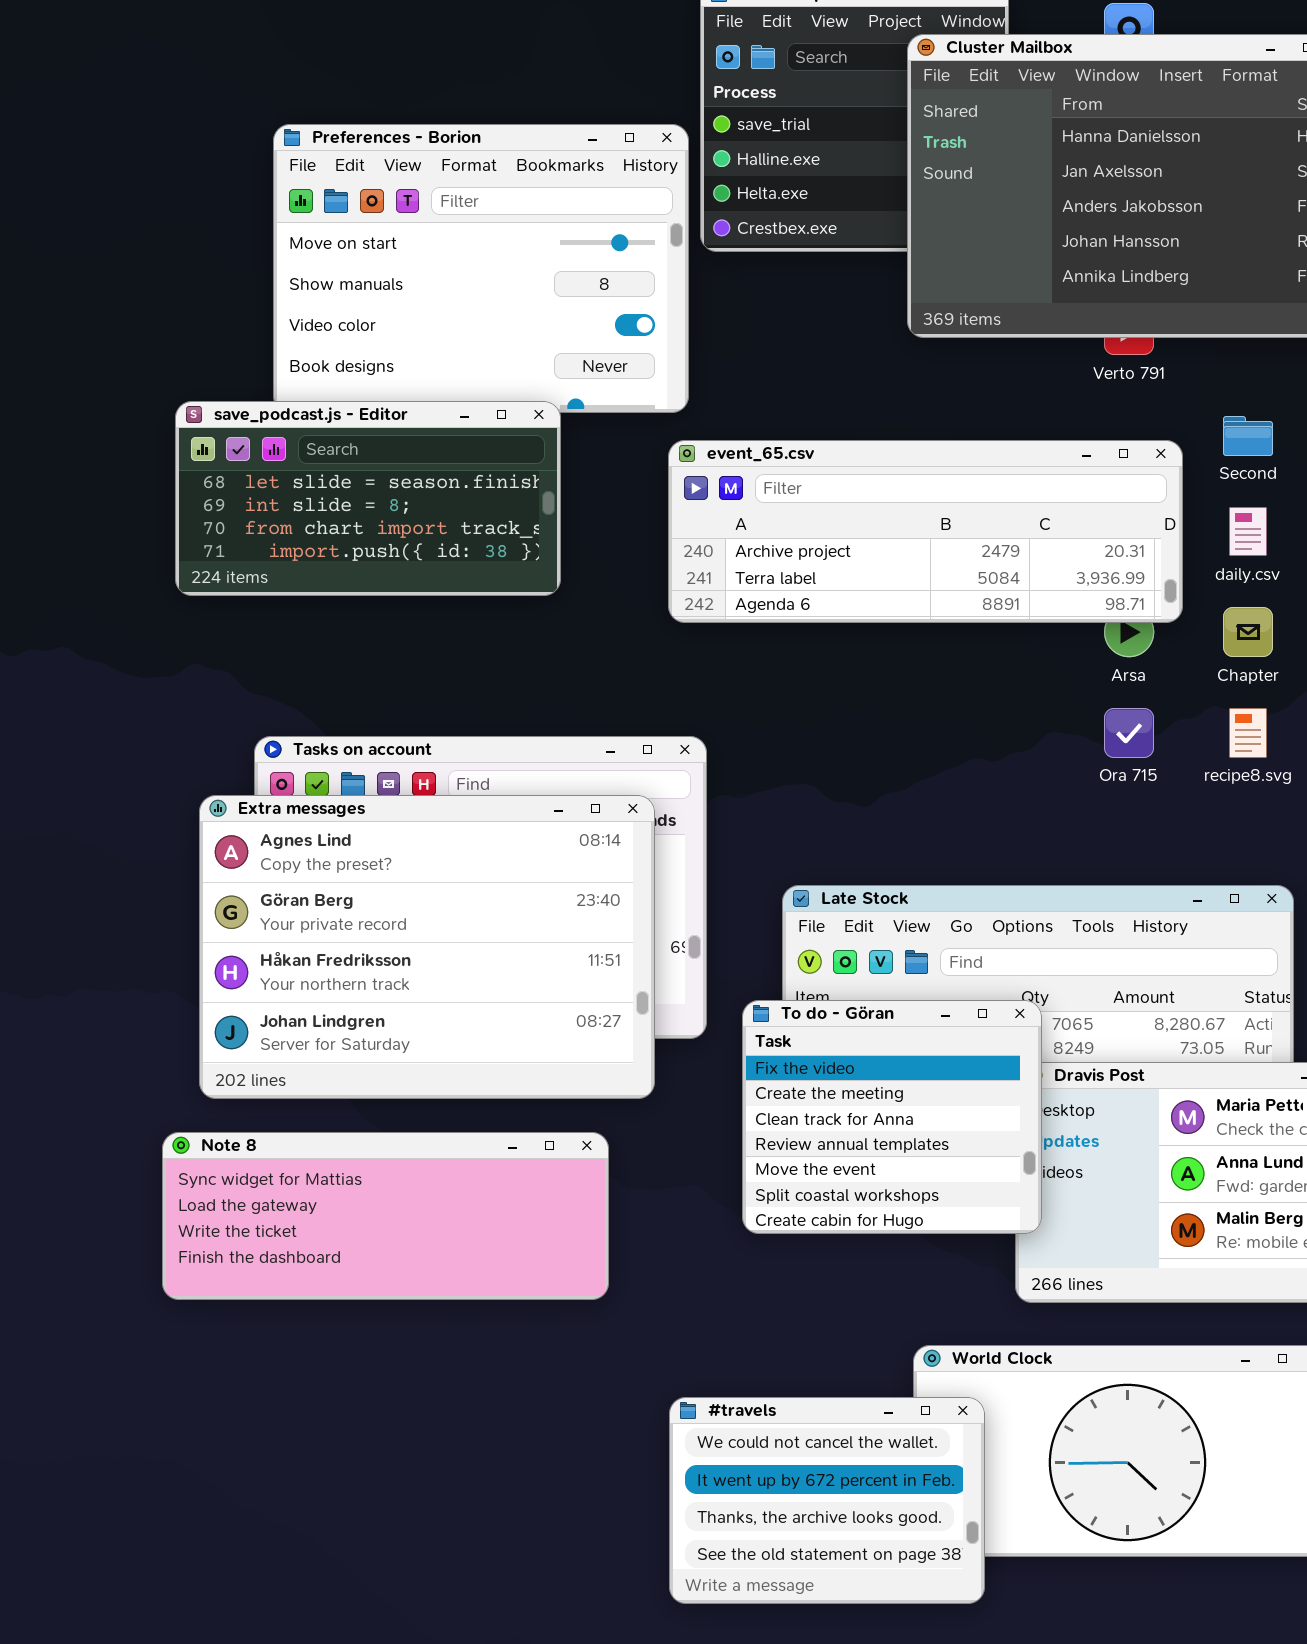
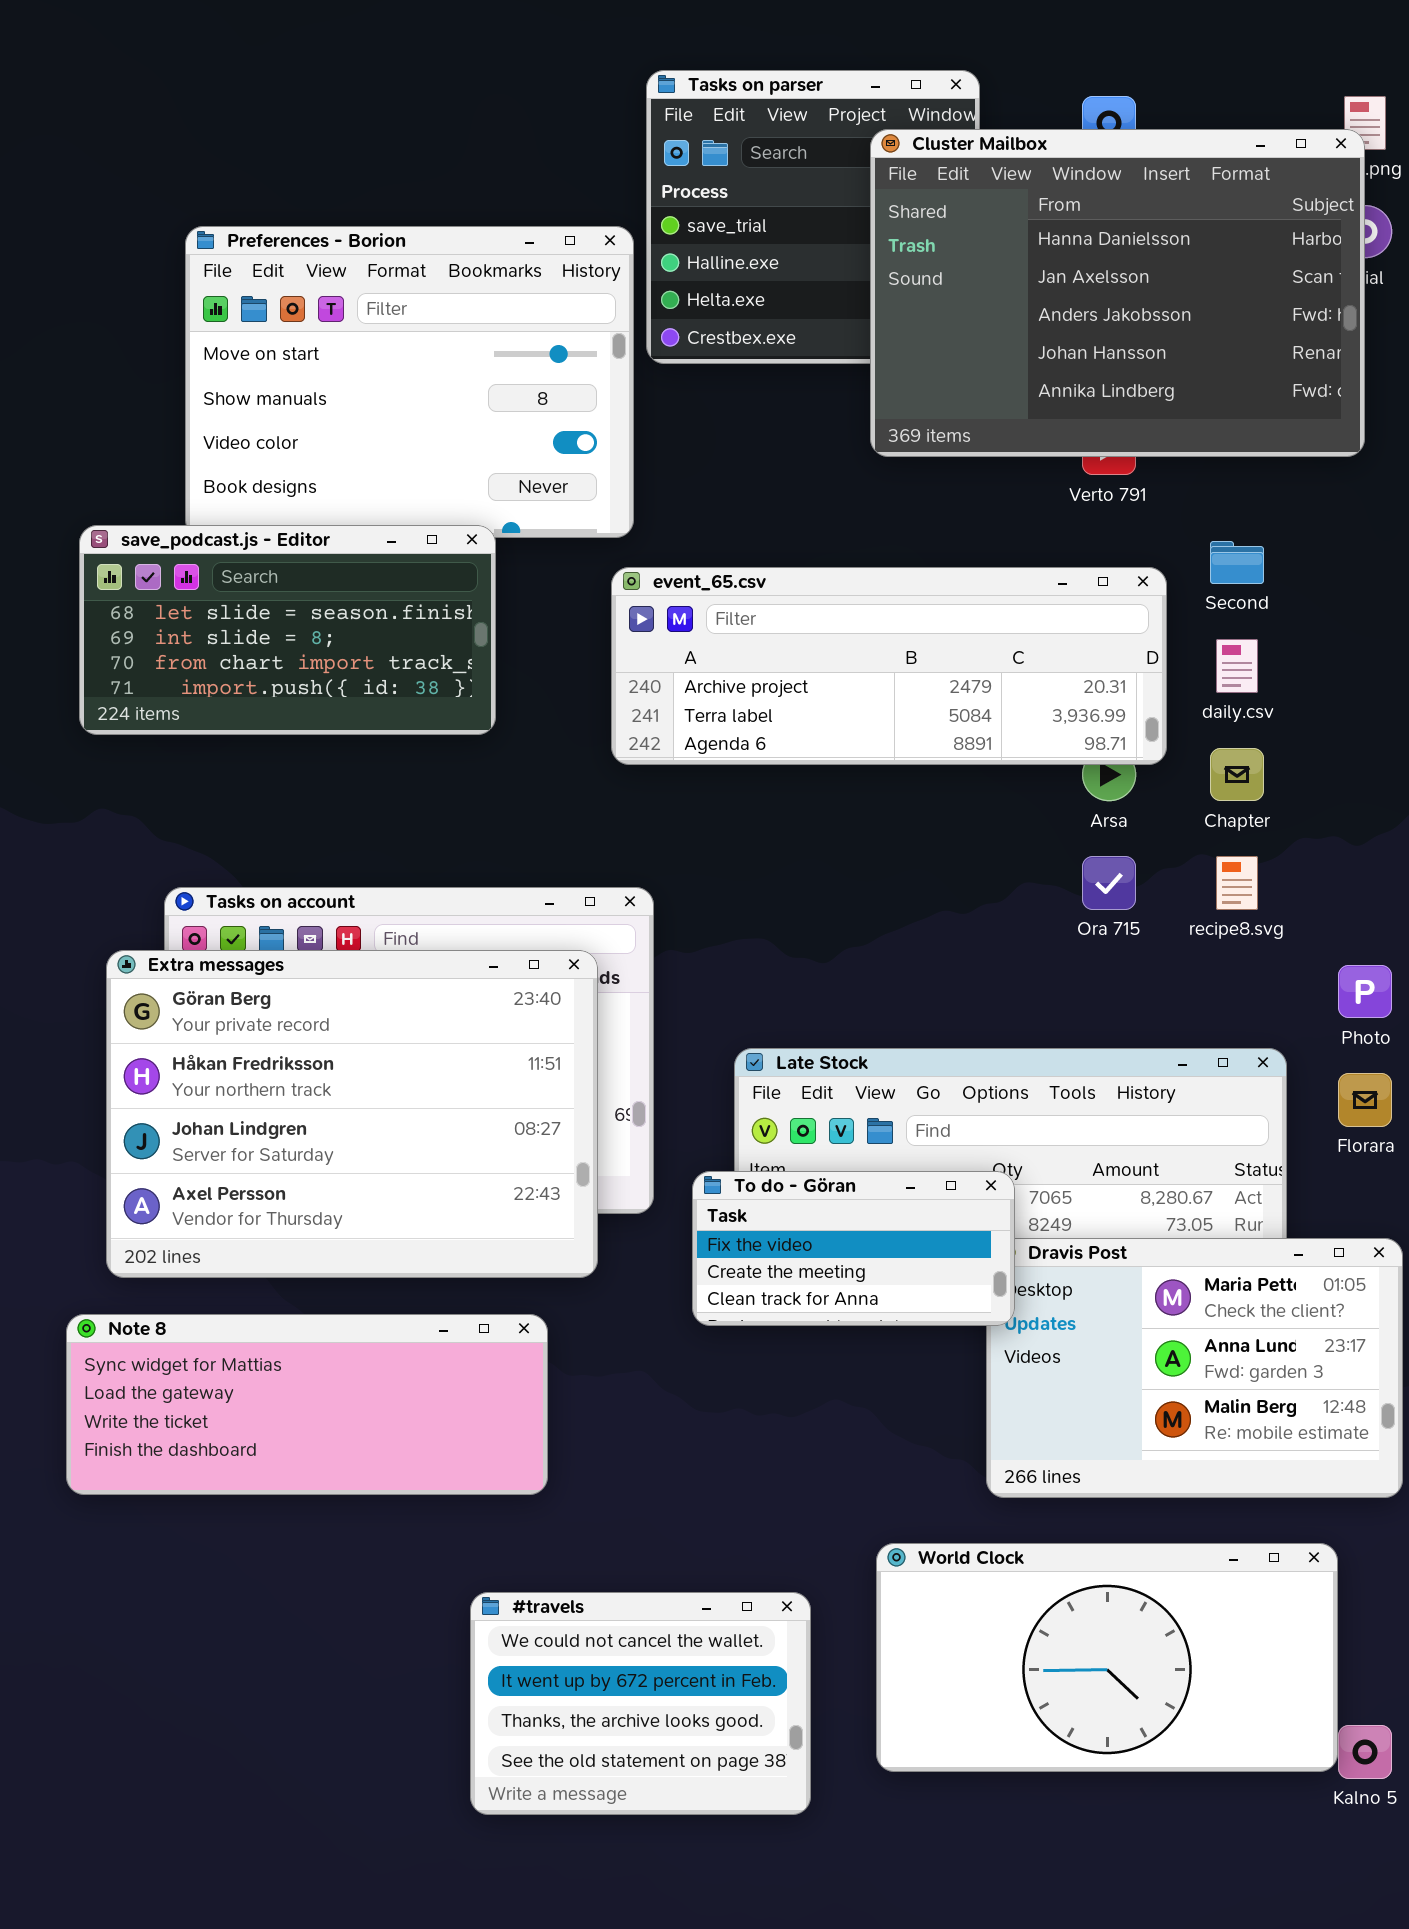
Extra messages: [199,795,655,1099] -> [106,950,598,1278], scrolled down 1 row
To do - Göran: [742,1000,1042,1234] -> [692,1171,1015,1326], resized
#travels: [669,1397,985,1604] -> [470,1592,811,1815], moved

